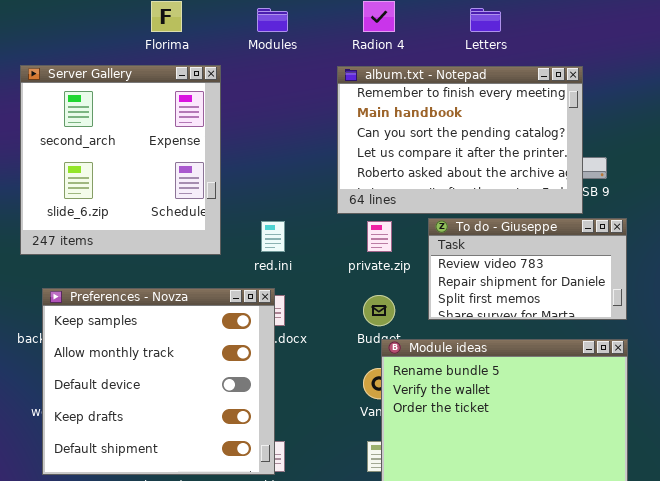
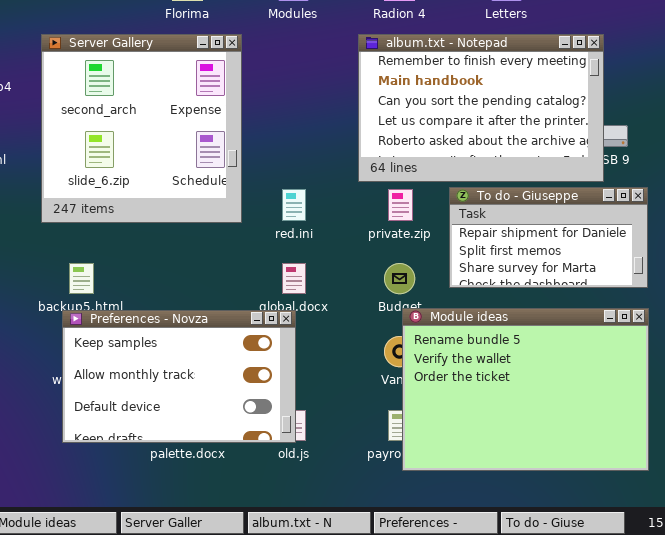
To do - Giuseppe: [428,218,627,320] -> [449,187,648,288], scrolled down 1 row
Preferences - Novza: [42,288,275,475] -> [62,310,296,443], resized

